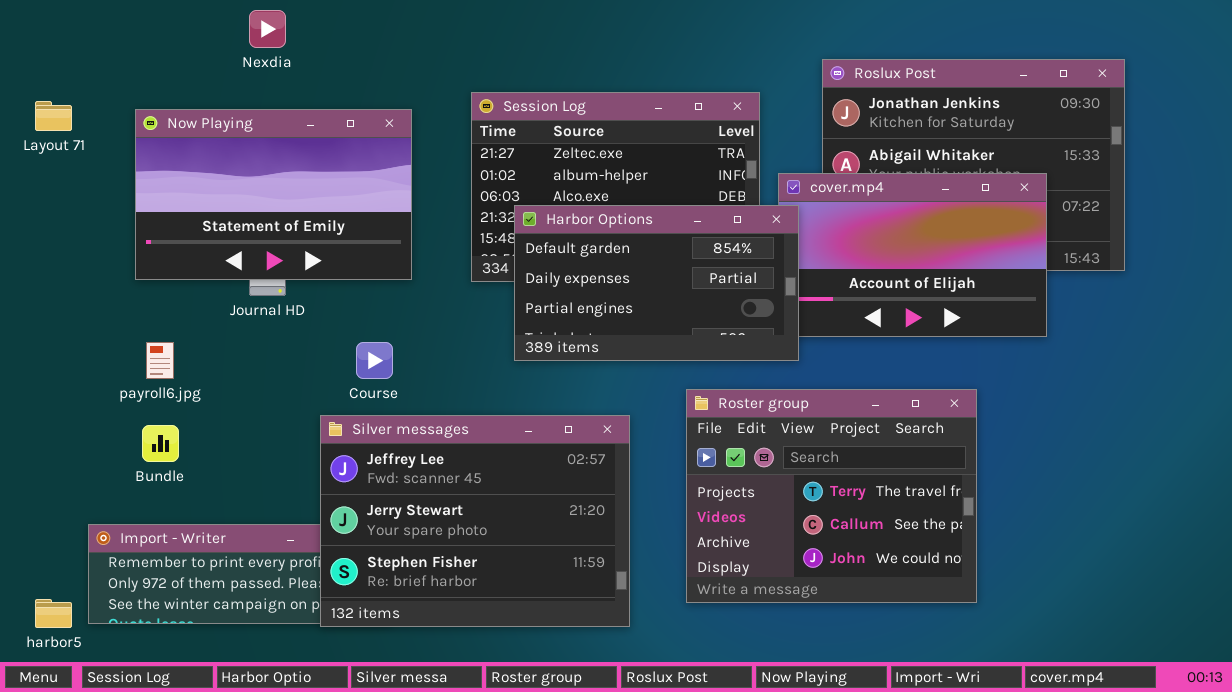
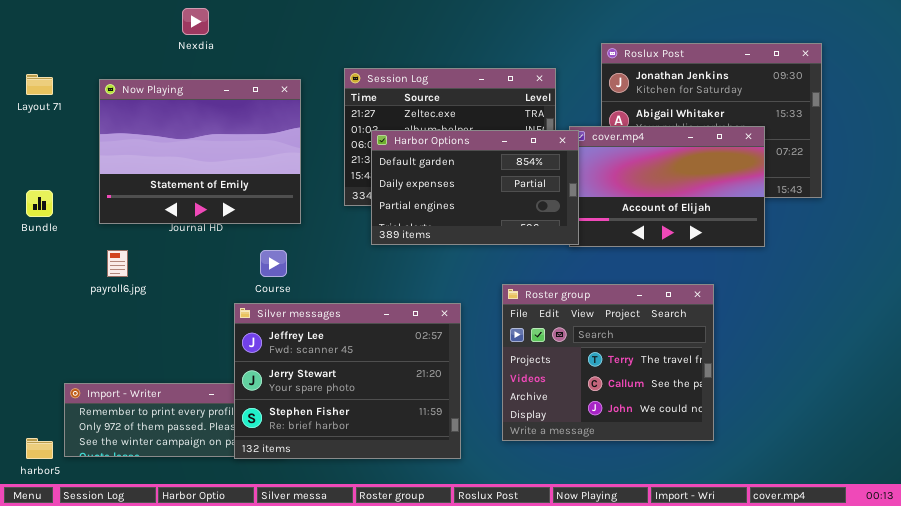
Now Playing: [135,109,412,280] -> [99,79,301,224], resized
Harbor Options: [514,205,799,361] -> [371,130,579,245], moved
Bundle: [142,425,179,462] -> [26,190,53,217], moved

